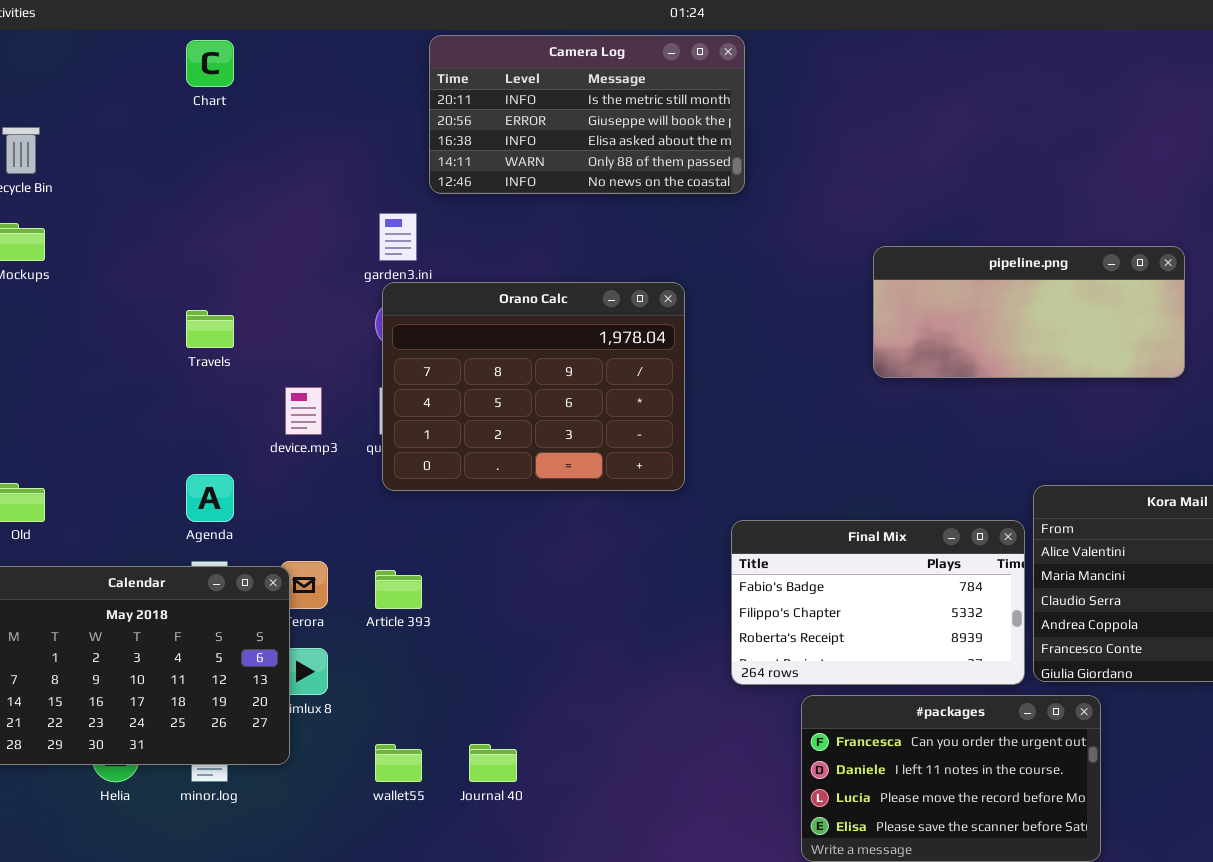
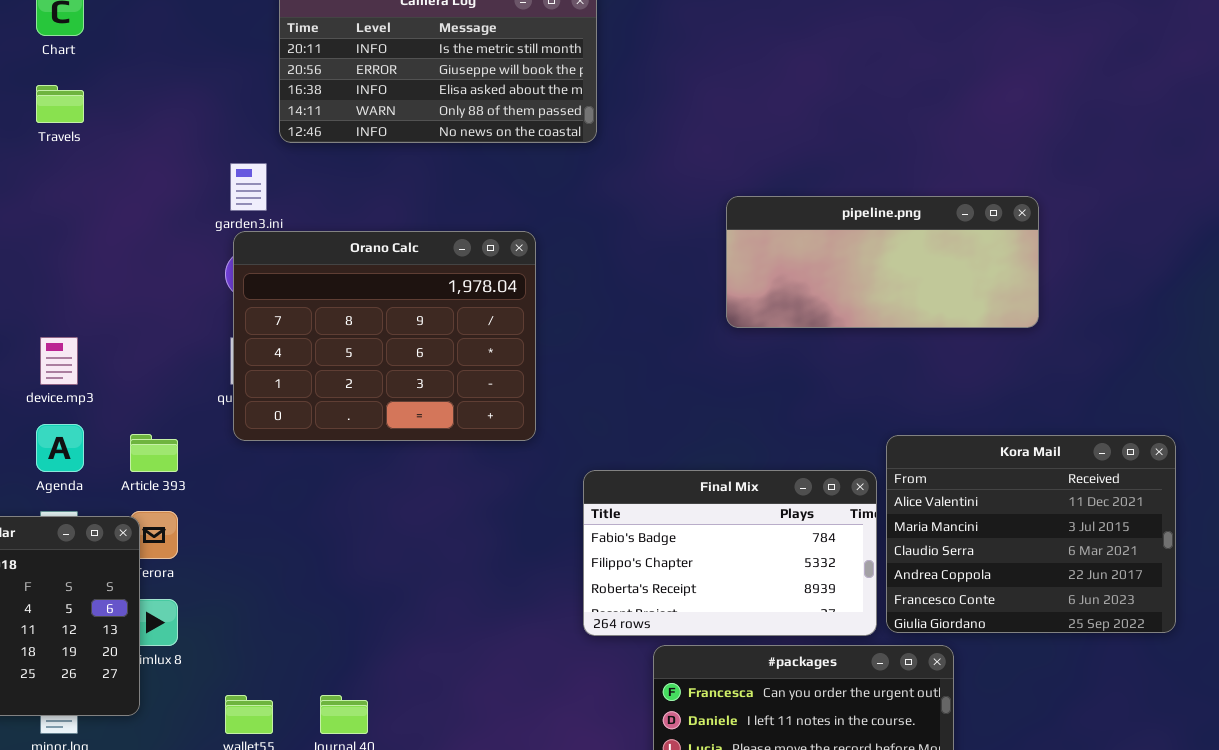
Travels: [186,310,234,348] -> [36,85,84,123], moved
device.mp3: [285,387,322,435] -> [40,337,78,385], moved
Article 393: [375,570,422,609] -> [130,434,178,472], moved

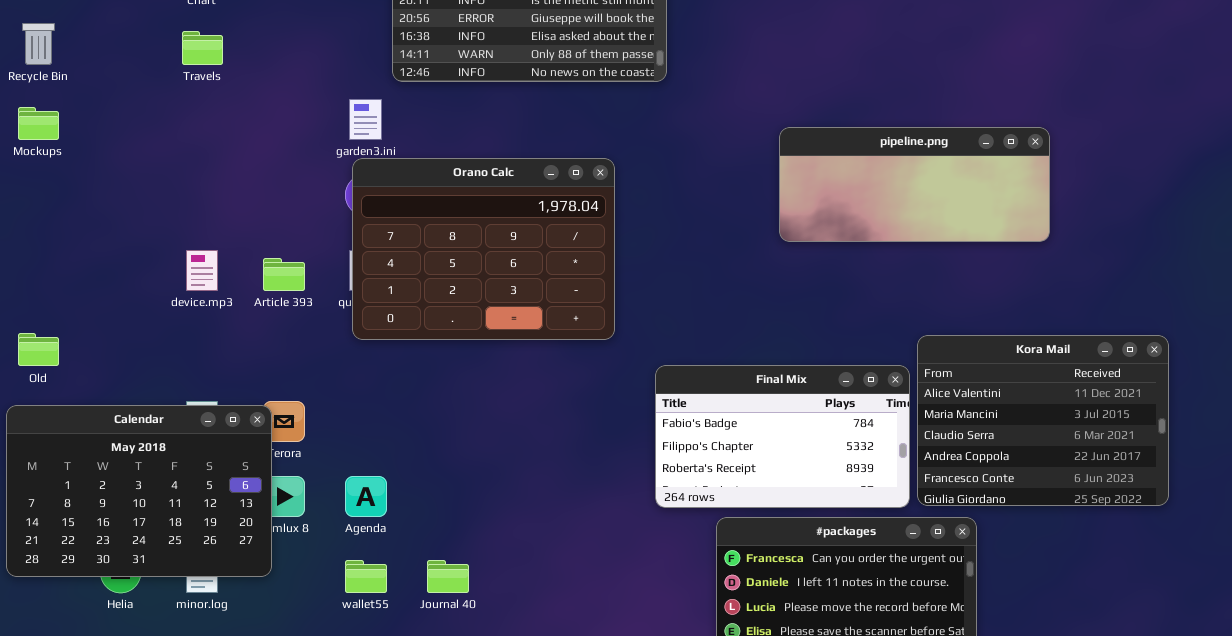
Agenda: [36,424,84,472] -> [345,476,387,517], moved
Article 393: [130,434,178,472] -> [263,258,305,291], moved

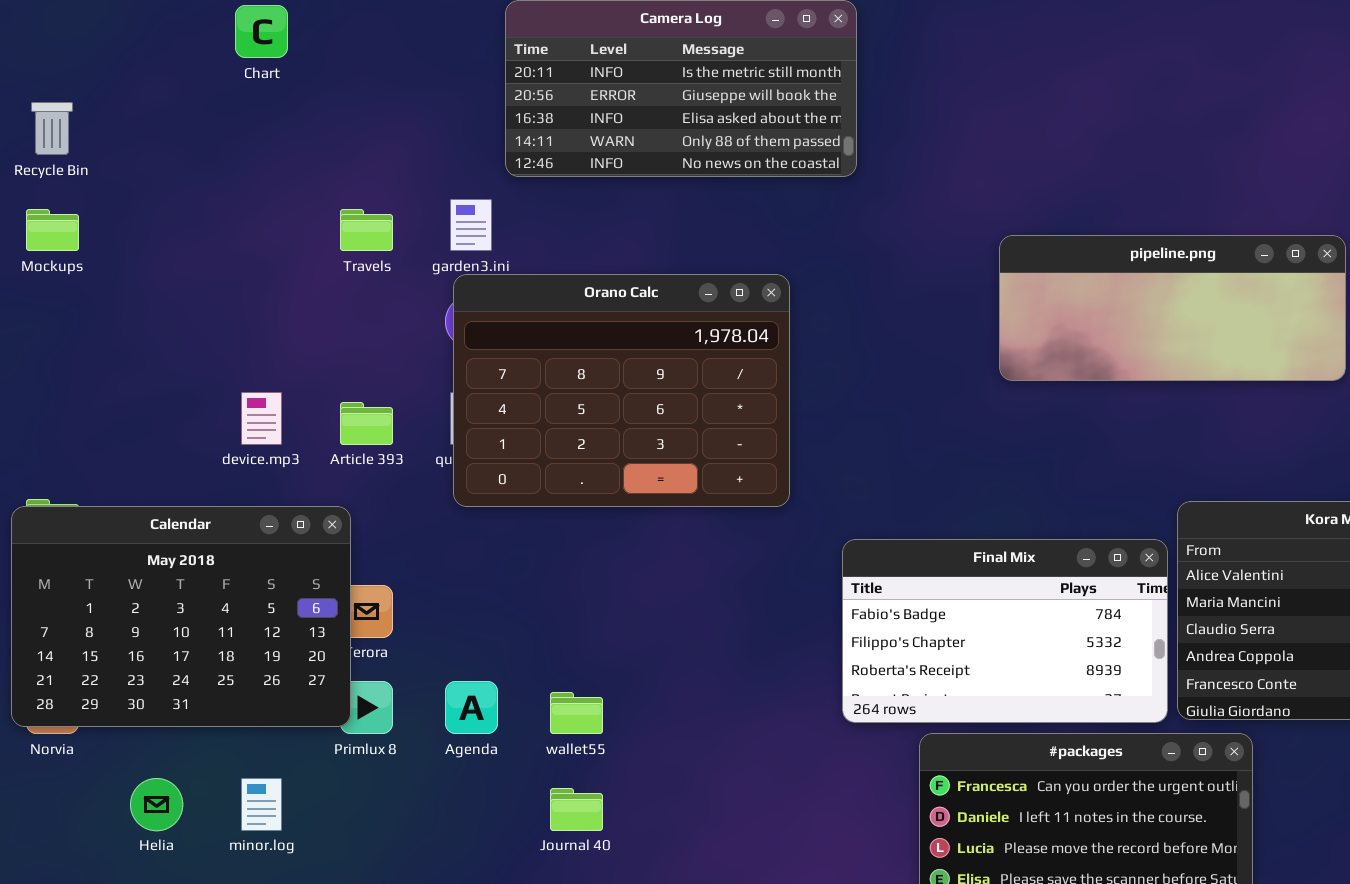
Travels: [182,31,223,65] -> [340,209,393,251], moved
Calendar: [6,405,272,577] -> [11,506,351,727], moved
wallet55: [345,560,387,593] -> [550,692,603,734], moved

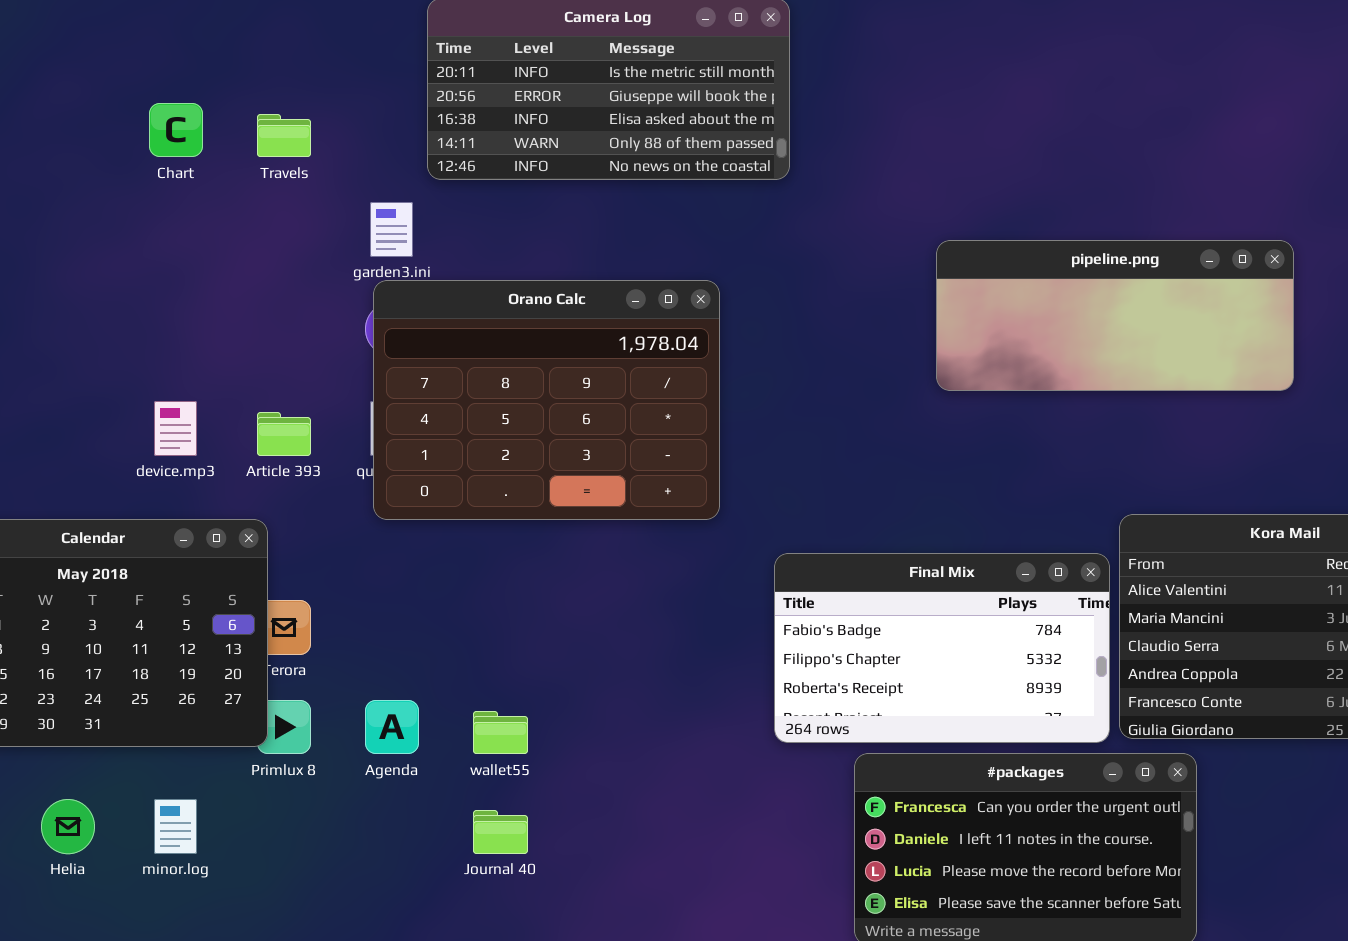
Chart: [235,5,288,58] -> [149,103,203,157], moved
Travels: [340,209,393,251] -> [257,114,311,157], moved

